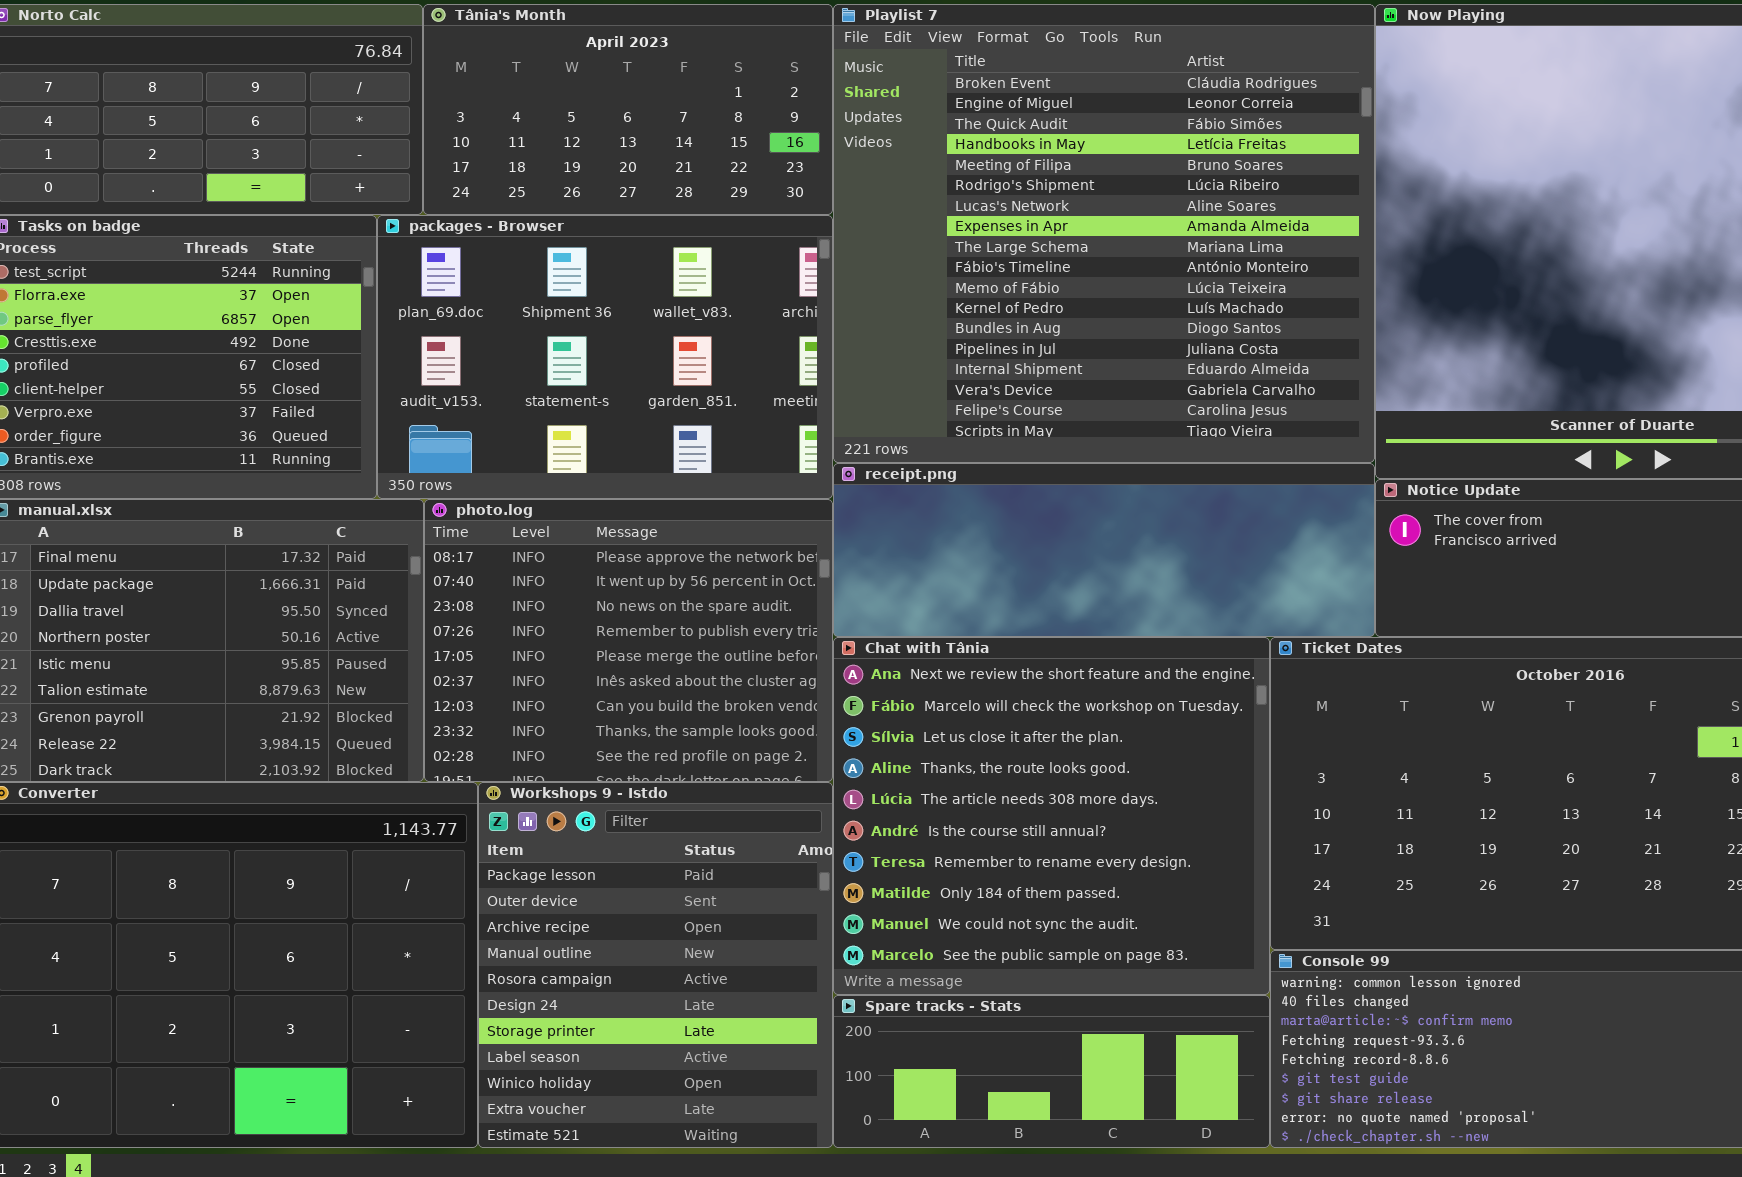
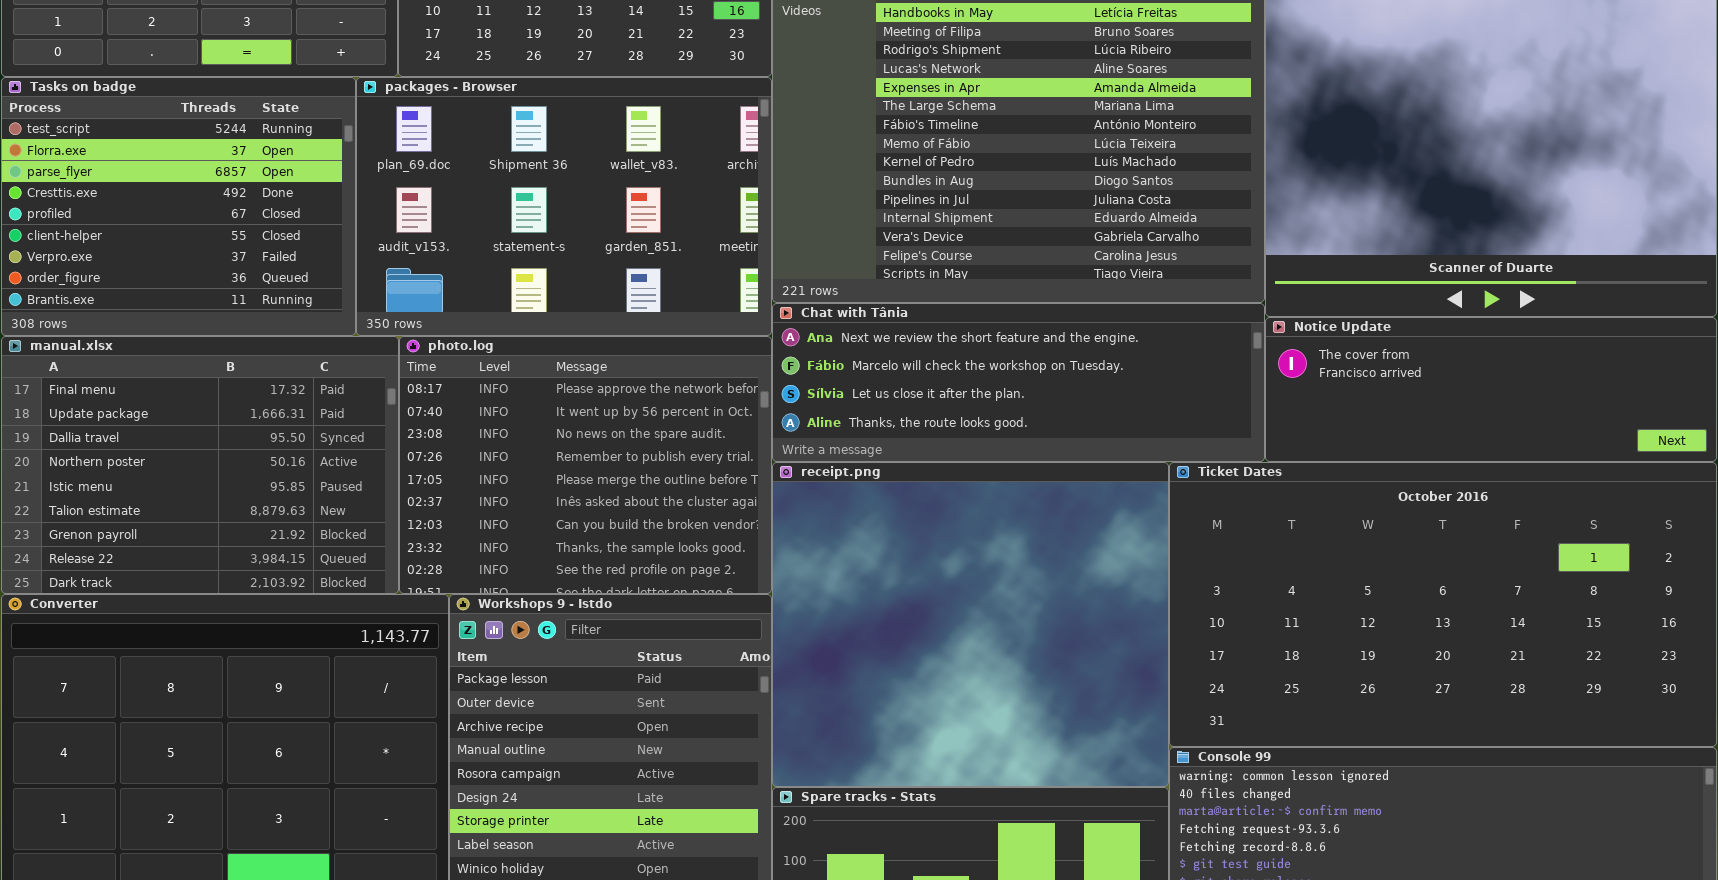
receipt.png: [833,463,1375,637] -> [772,462,1169,787], moved, resized
Chat with Tânia: [833,637,1270,995] -> [772,303,1265,462], moved, resized

